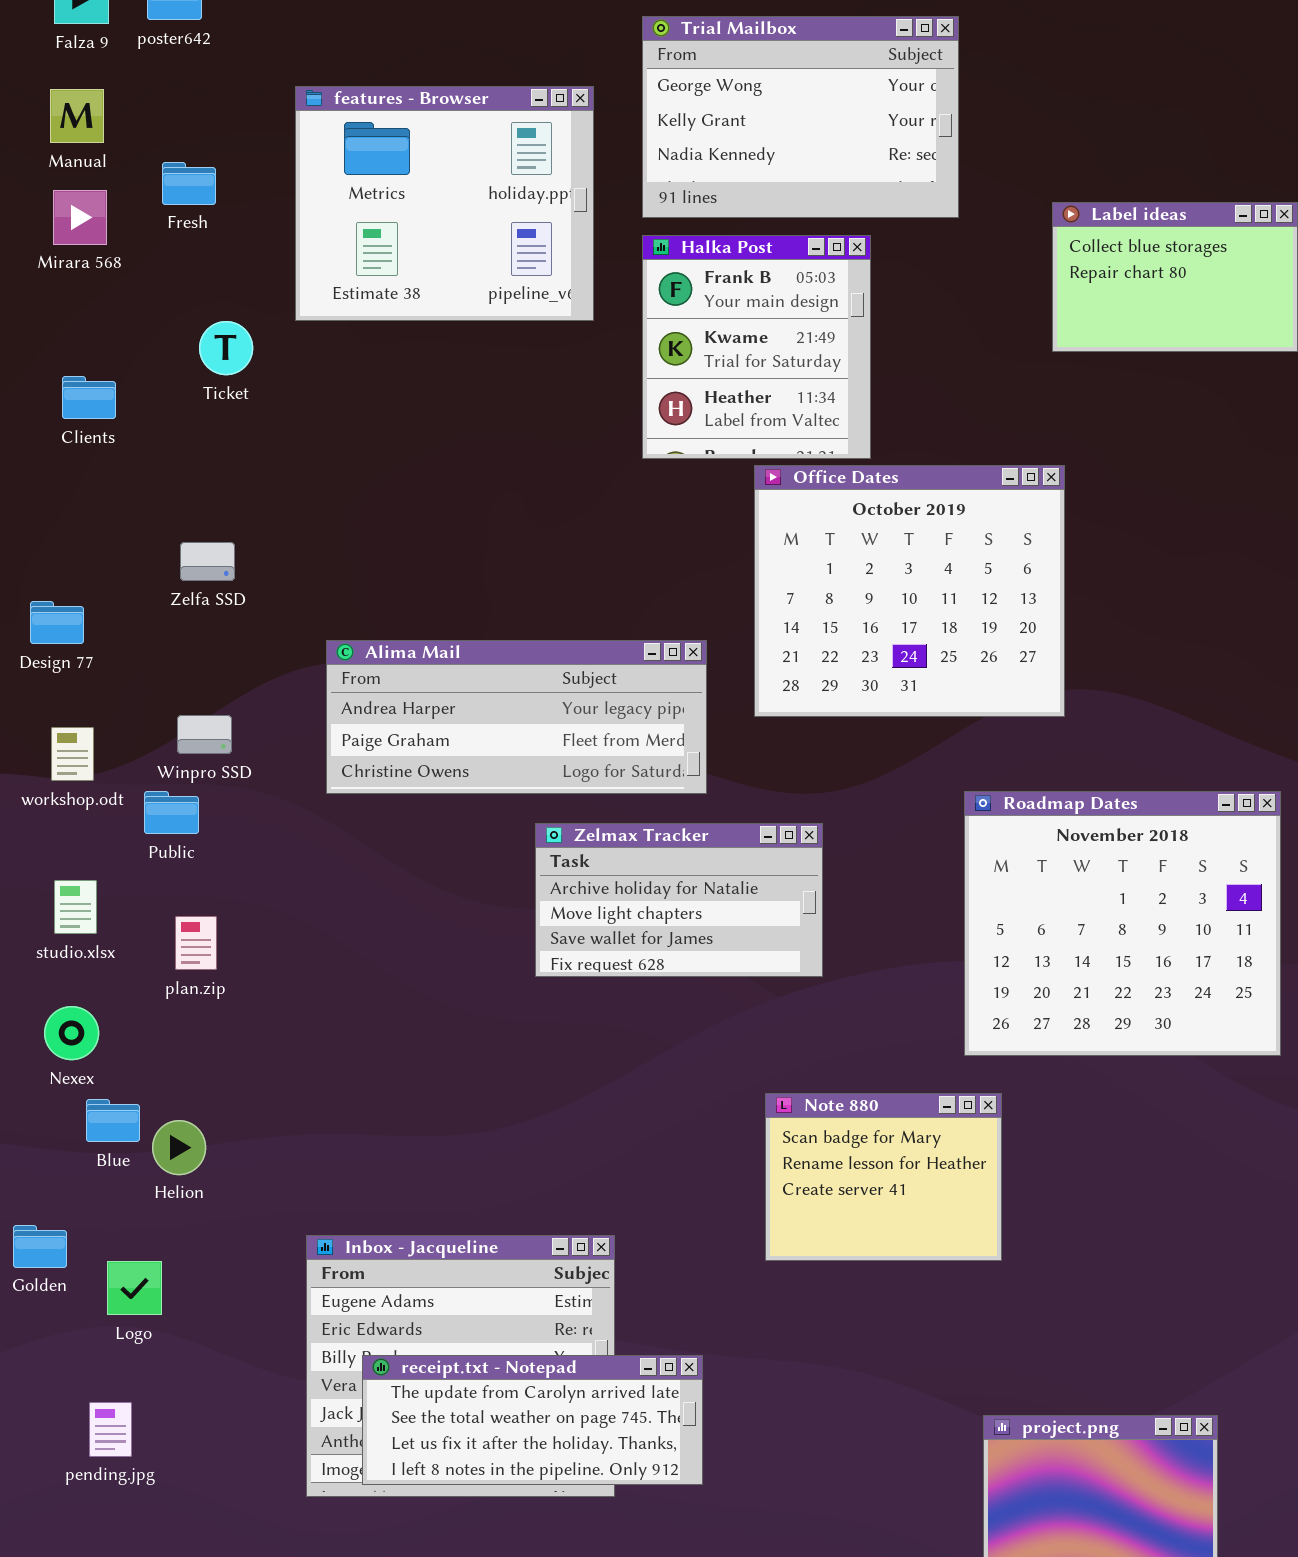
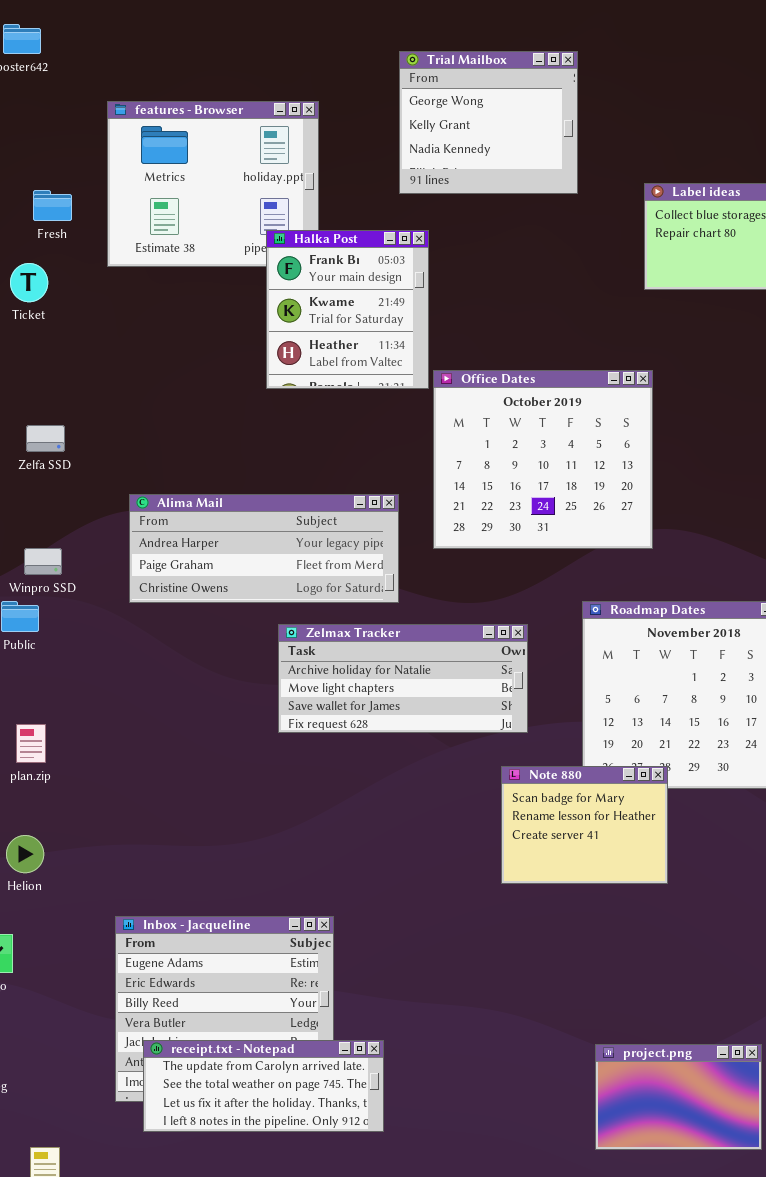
Trial Mailbox: [642,16,959,218] -> [399,51,578,194], resized
Fresh: [162,162,216,205] -> [33,190,72,221], moved
Halka Post: [642,235,871,459] -> [266,230,429,389], moved
Ticket: [199,321,253,375] -> [10,263,48,302], moved
Zelmax Tracker: [535,823,823,977] -> [278,624,528,733], resized
plan.zip: [175,916,217,970] -> [16,724,46,763], moved
Note 880: [765,1093,1002,1261] -> [501,766,668,884], moved
receipt.txt - Notepad: [362,1355,703,1485] -> [143,1040,384,1132], moved

